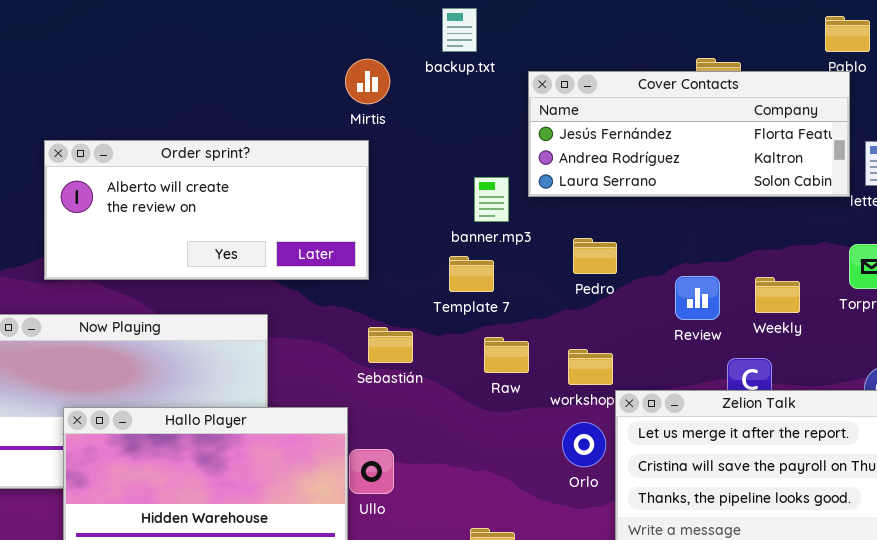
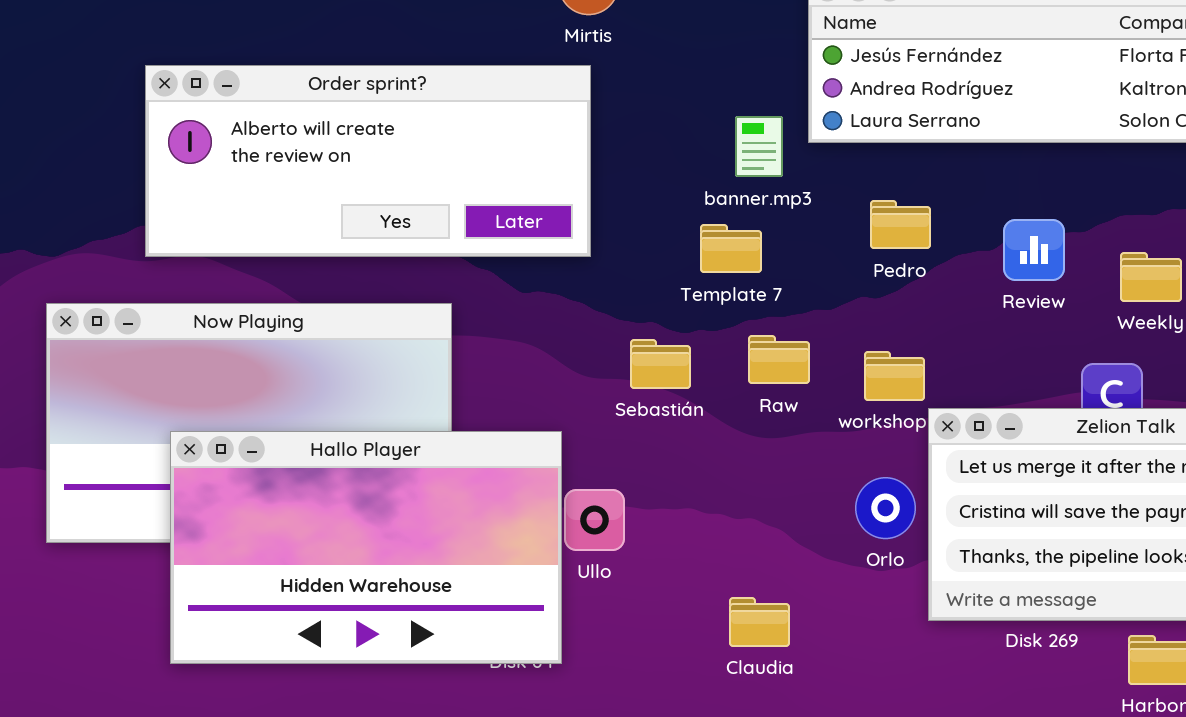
Review: [675,276,720,320] -> [1003,219,1065,281], moved
Sebastián: [368,327,413,363] -> [630,339,691,389], moved
Orlo: [562,422,606,467] -> [855,477,916,539], moved

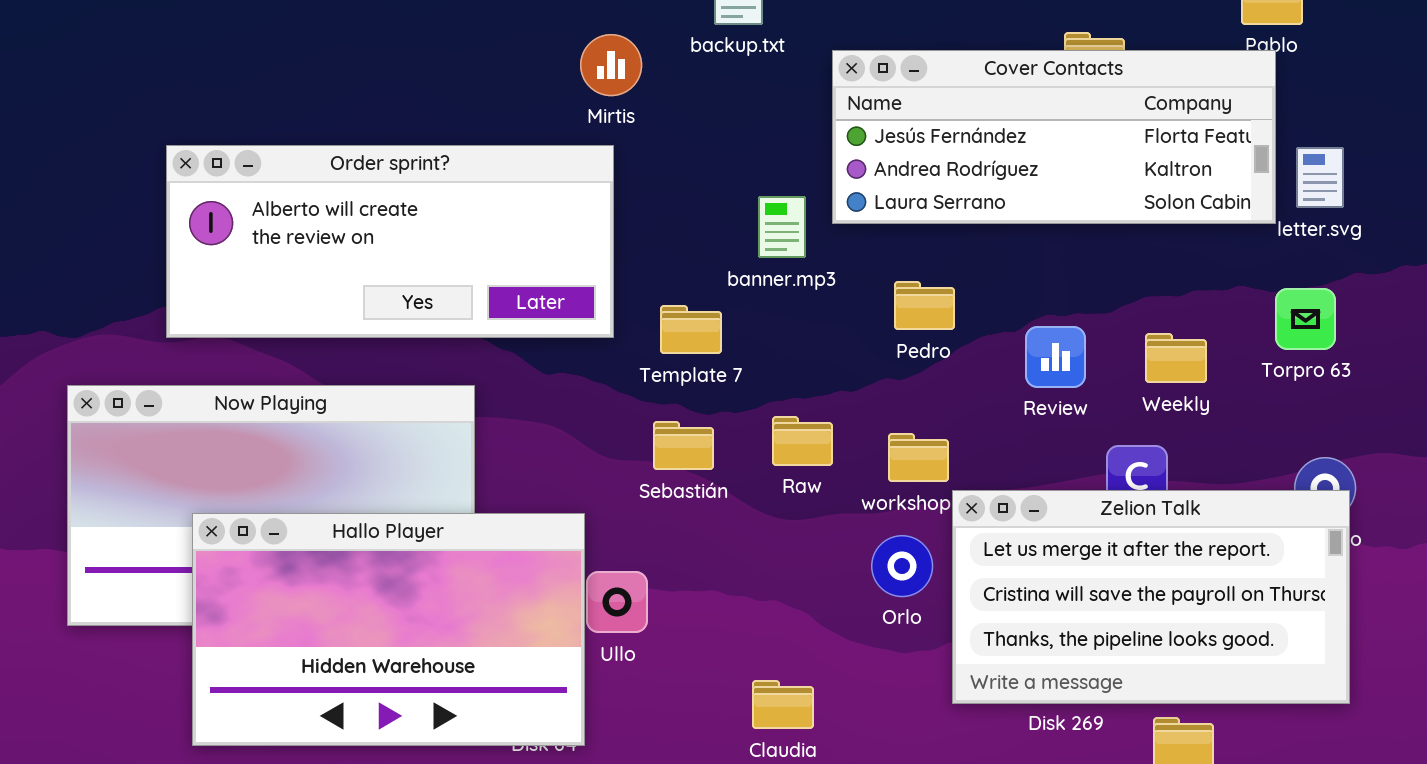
Review: [1003,219,1065,281] -> [1025,326,1086,388], moved
Template 7: [700,224,762,273] -> [660,305,722,354], moved
Orlo: [855,477,916,539] -> [871,535,933,597], moved

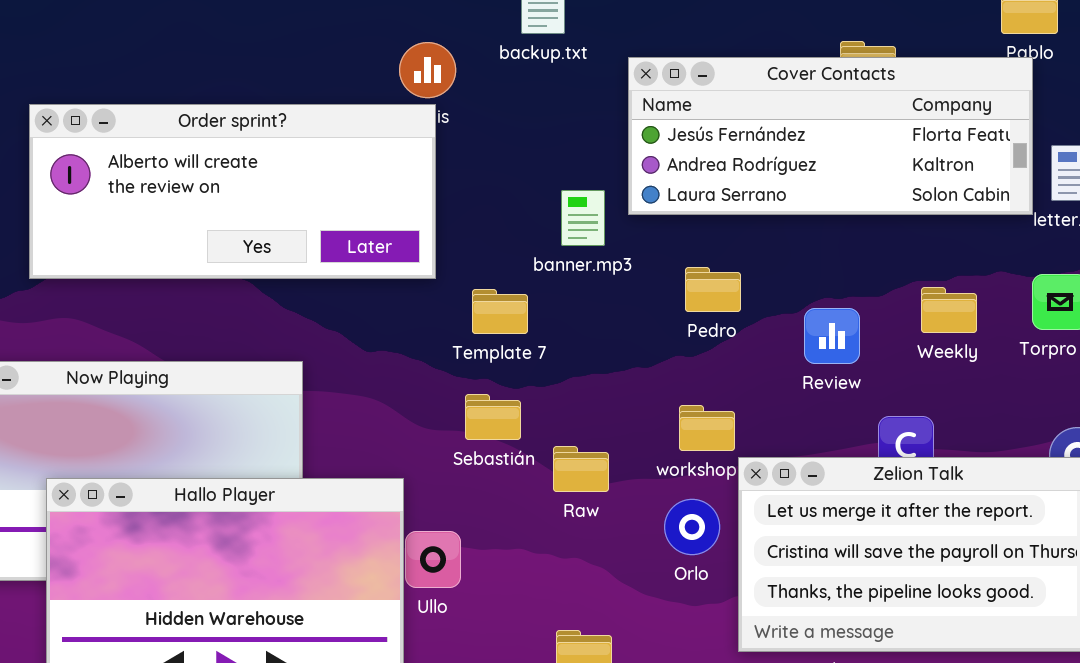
Order sprint?: [166,145,614,338] -> [29,104,436,279], moved
Weekly: [1145,333,1207,383] -> [921,287,977,333], moved
Raw: [772,416,833,466] -> [553,446,609,492], moved

